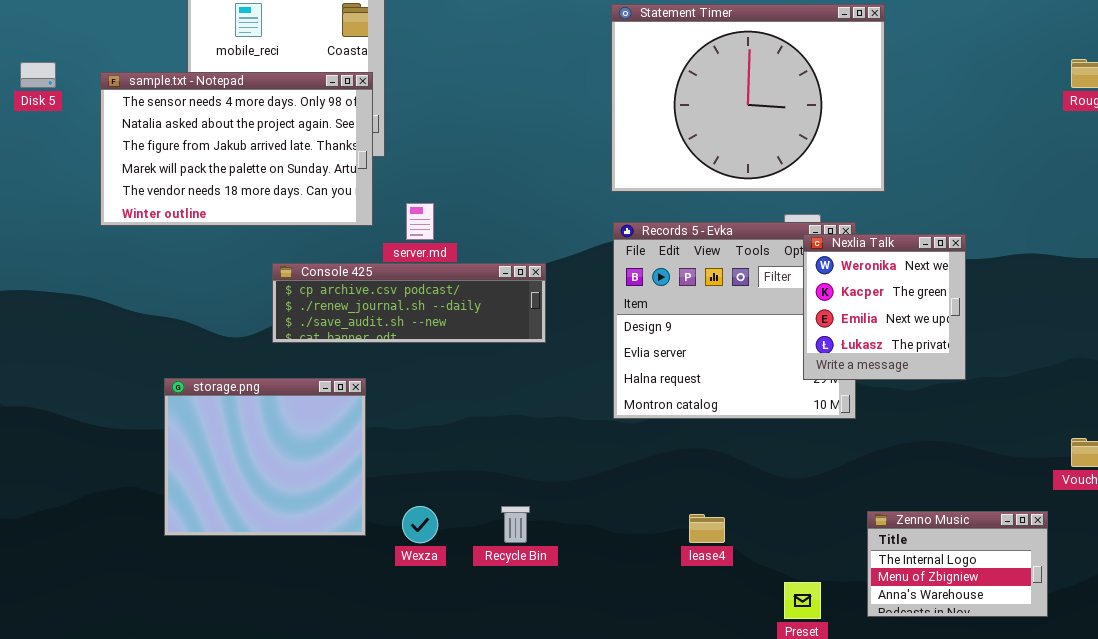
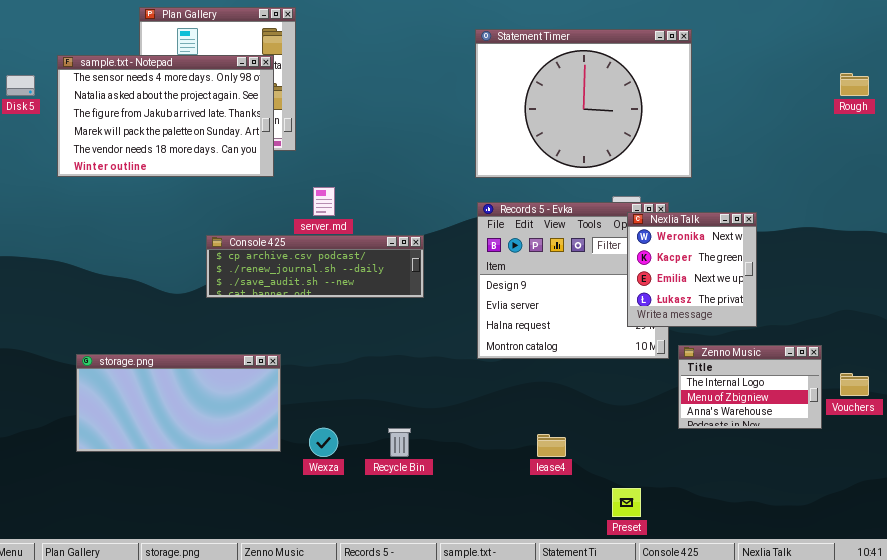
sample.txt - Notepad: [100,72,373,226] -> [57,55,274,177], moved
storage.png: [164,378,366,536] -> [76,354,281,452], resized
Zenno Music: [867,511,1048,617] -> [678,345,822,429], moved

